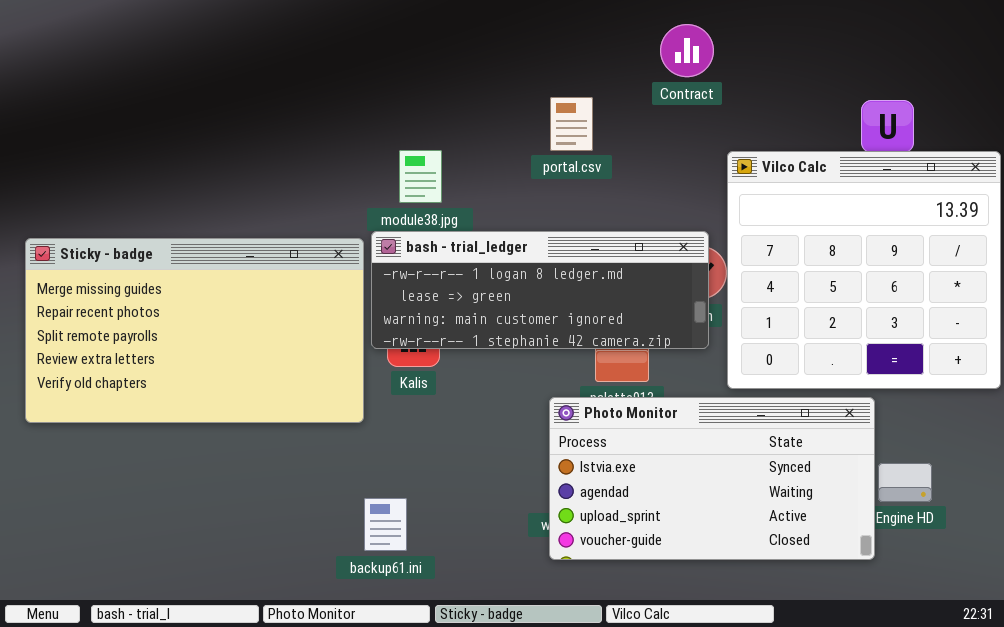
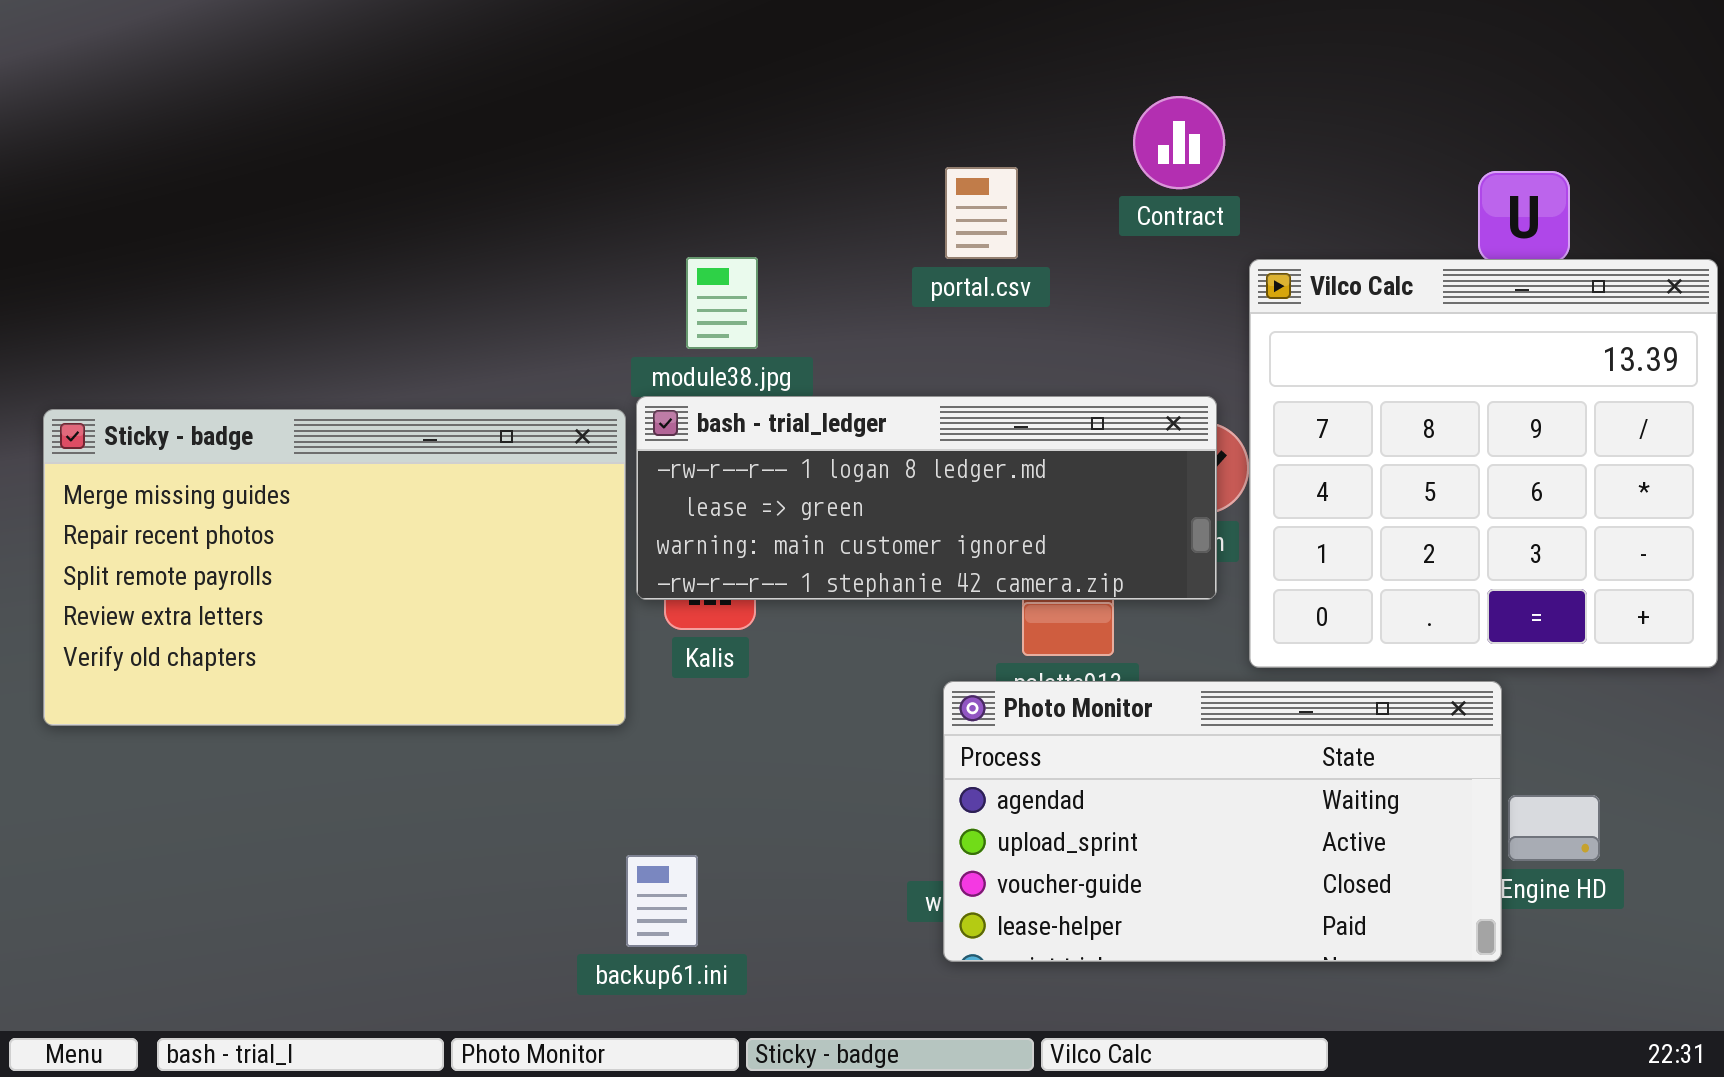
Contract: [660,24,714,77] -> [1133,96,1225,189], moved
Photo Monitor: [549,397,875,560] -> [943,681,1502,962], scrolled down 1 row

